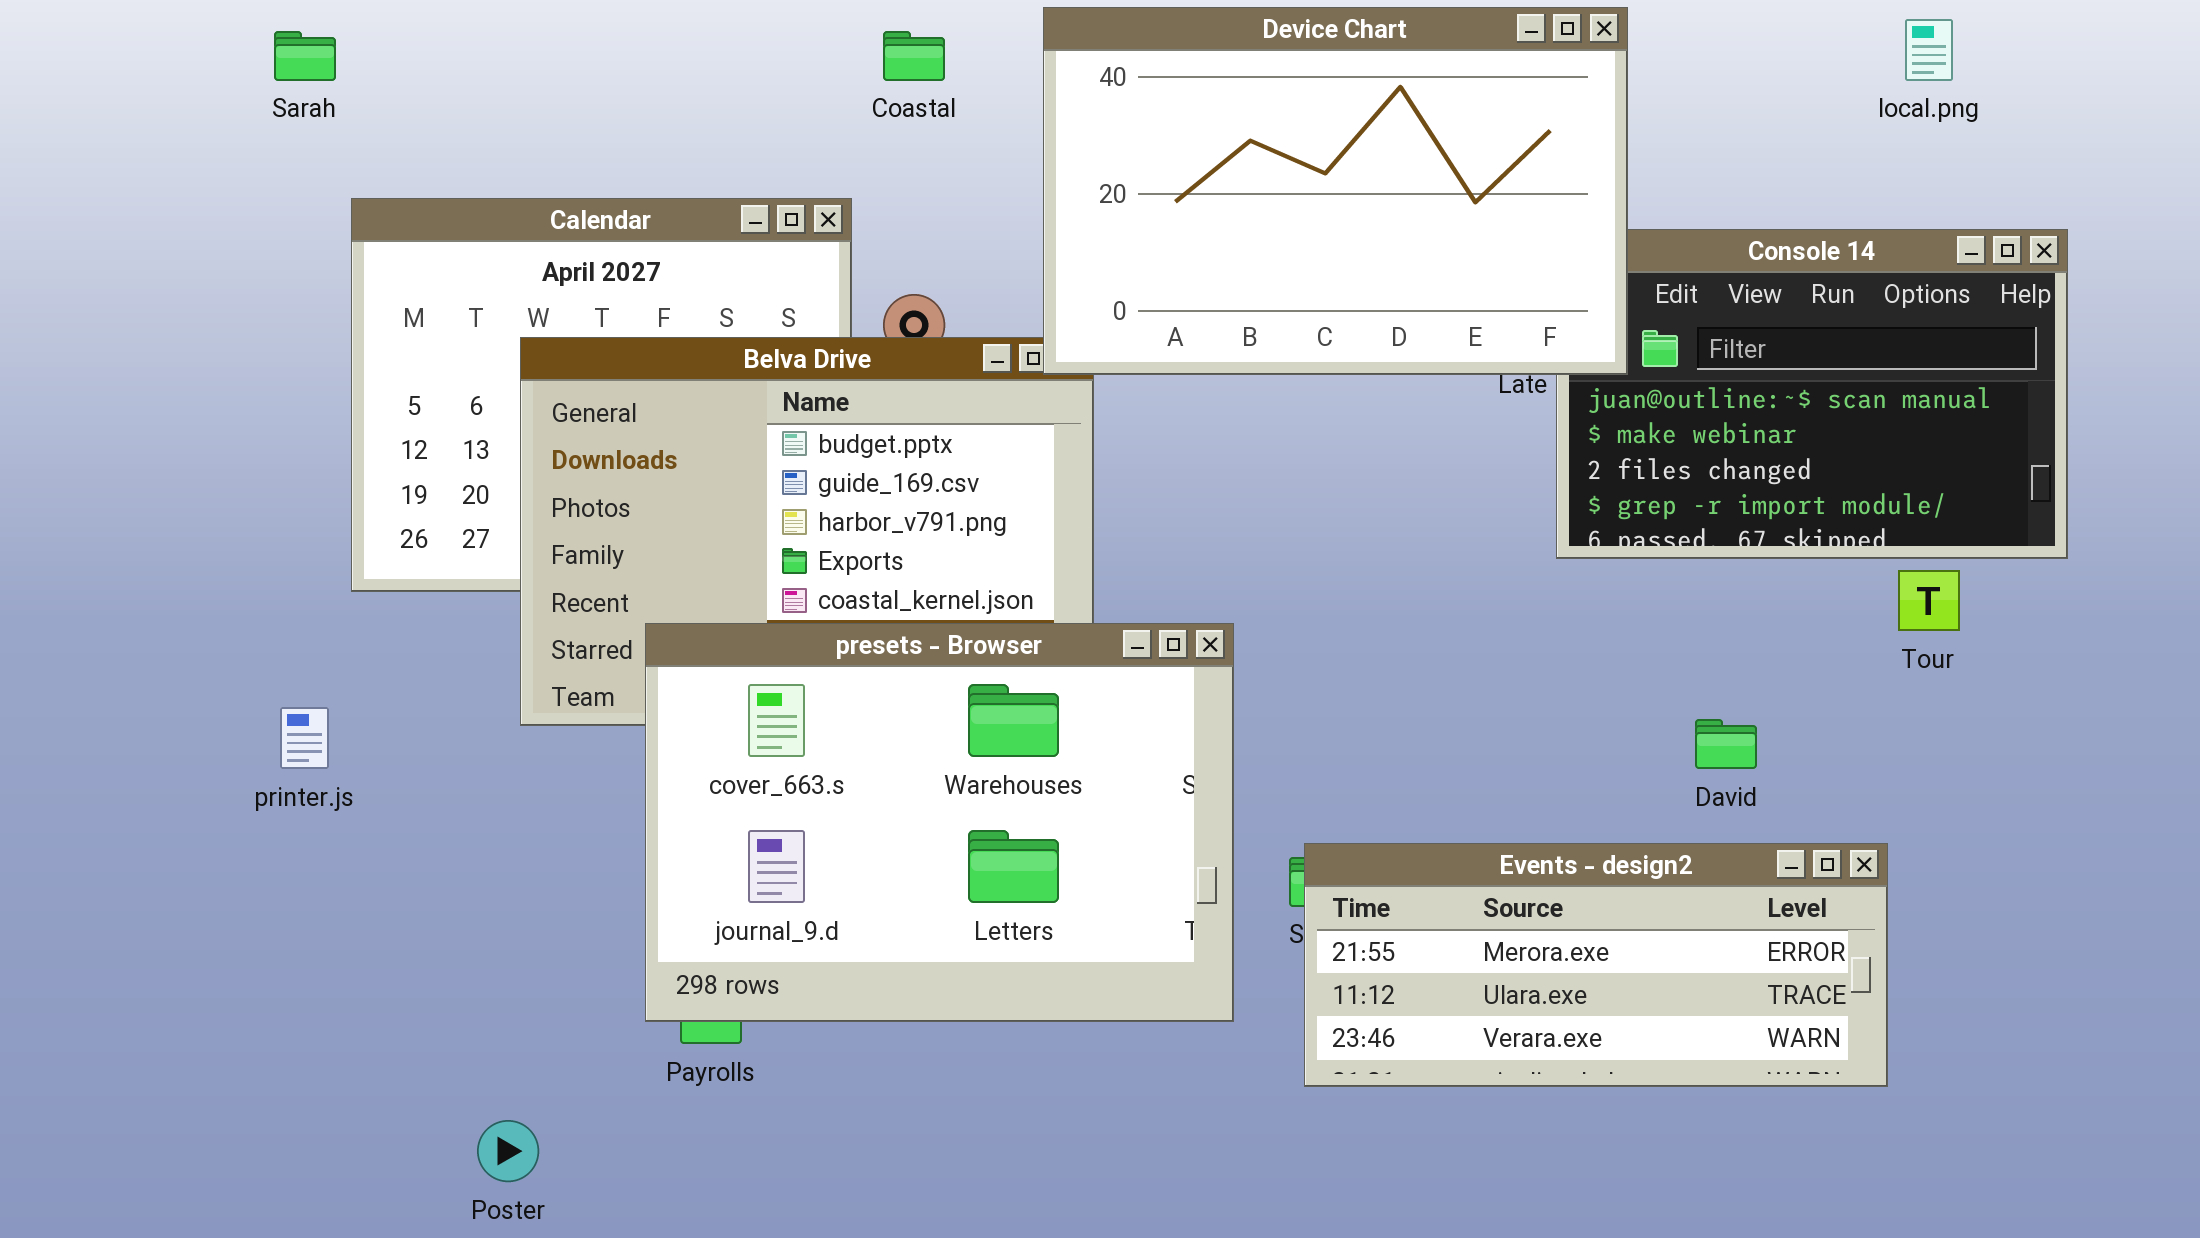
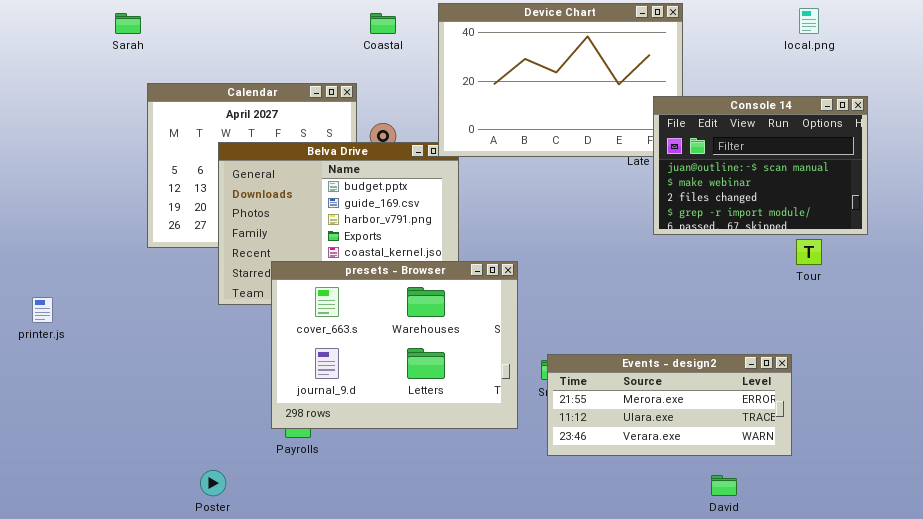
Console 14: [1556,229,2068,559] -> [653,96,868,235], raised
printer.js: [280,707,329,769] -> [32,297,53,323], moved
David: [1695,719,1757,769] -> [711,475,737,496], moved

